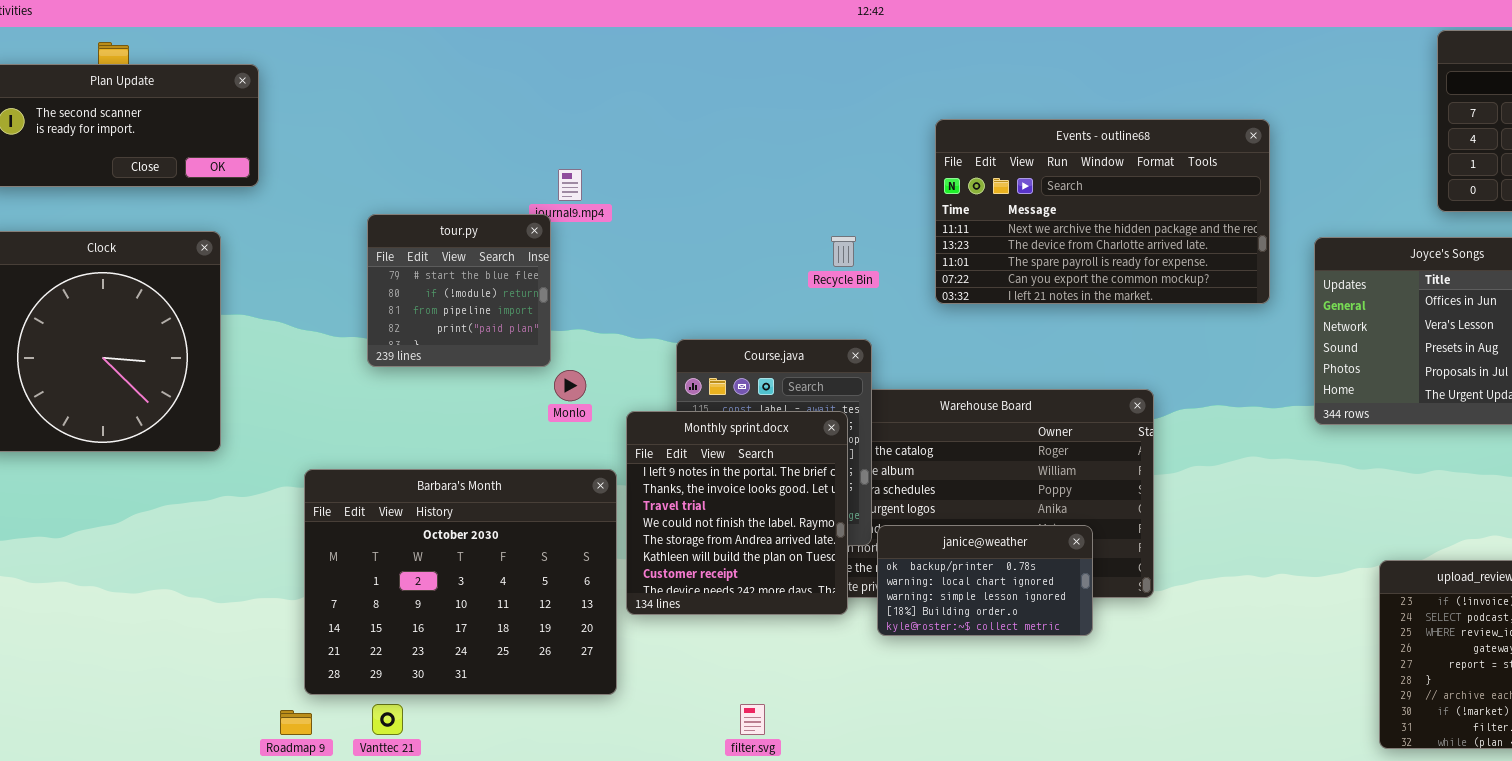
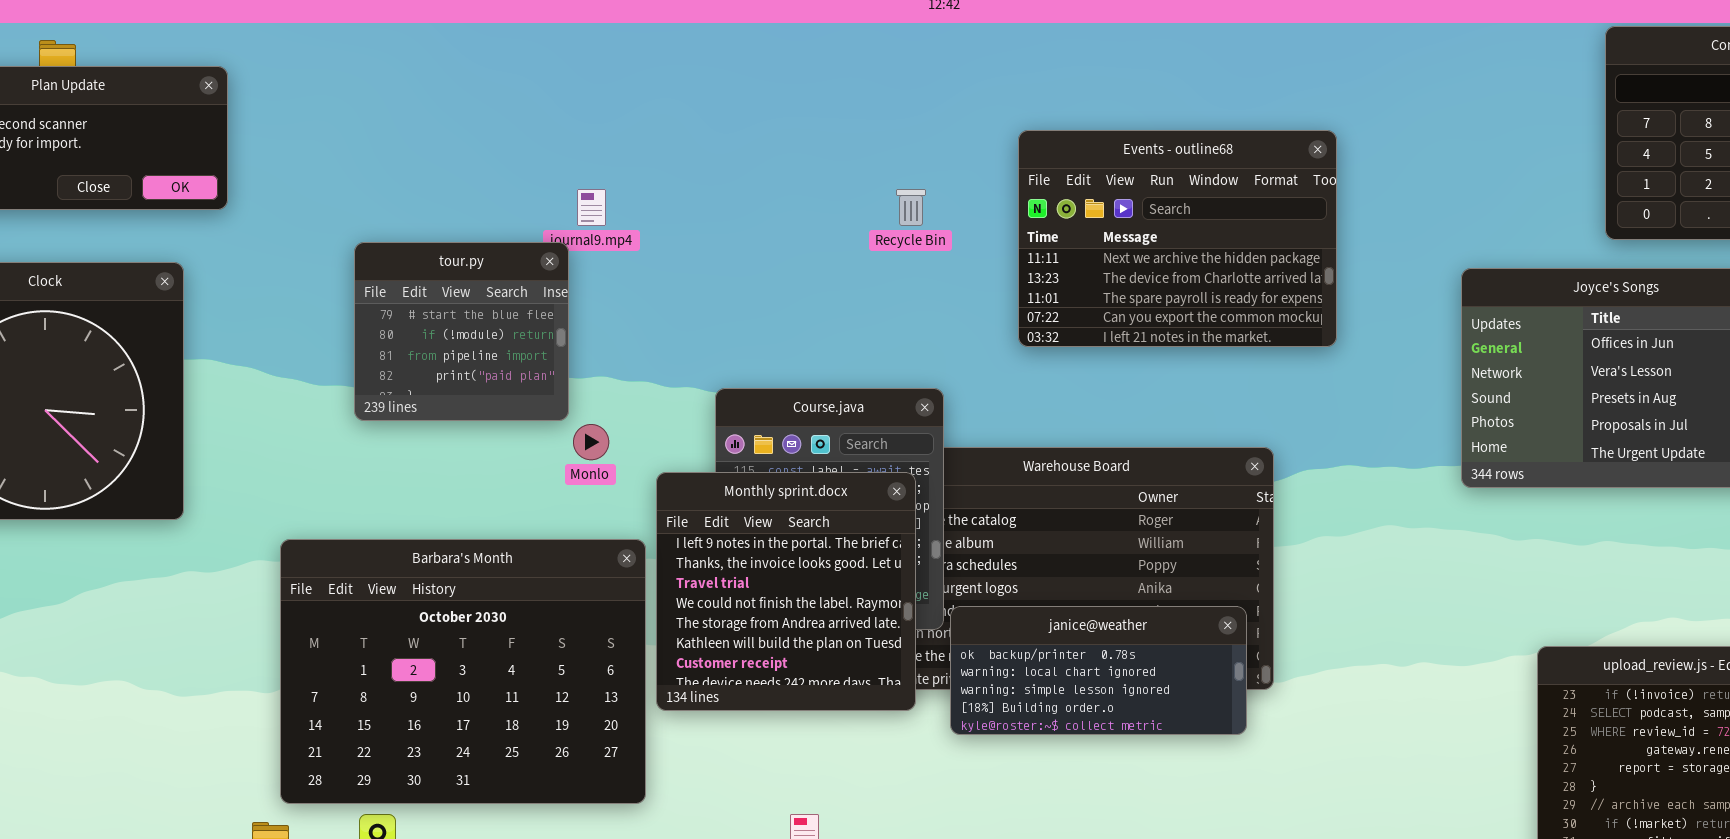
Events - outline68: [935,119,1270,304] -> [1018,130,1337,347], resized
Recycle Bin: [831,236,856,267] -> [896,189,926,226], moved
janice@weather: [877,525,1093,636] -> [950,606,1247,735], resized

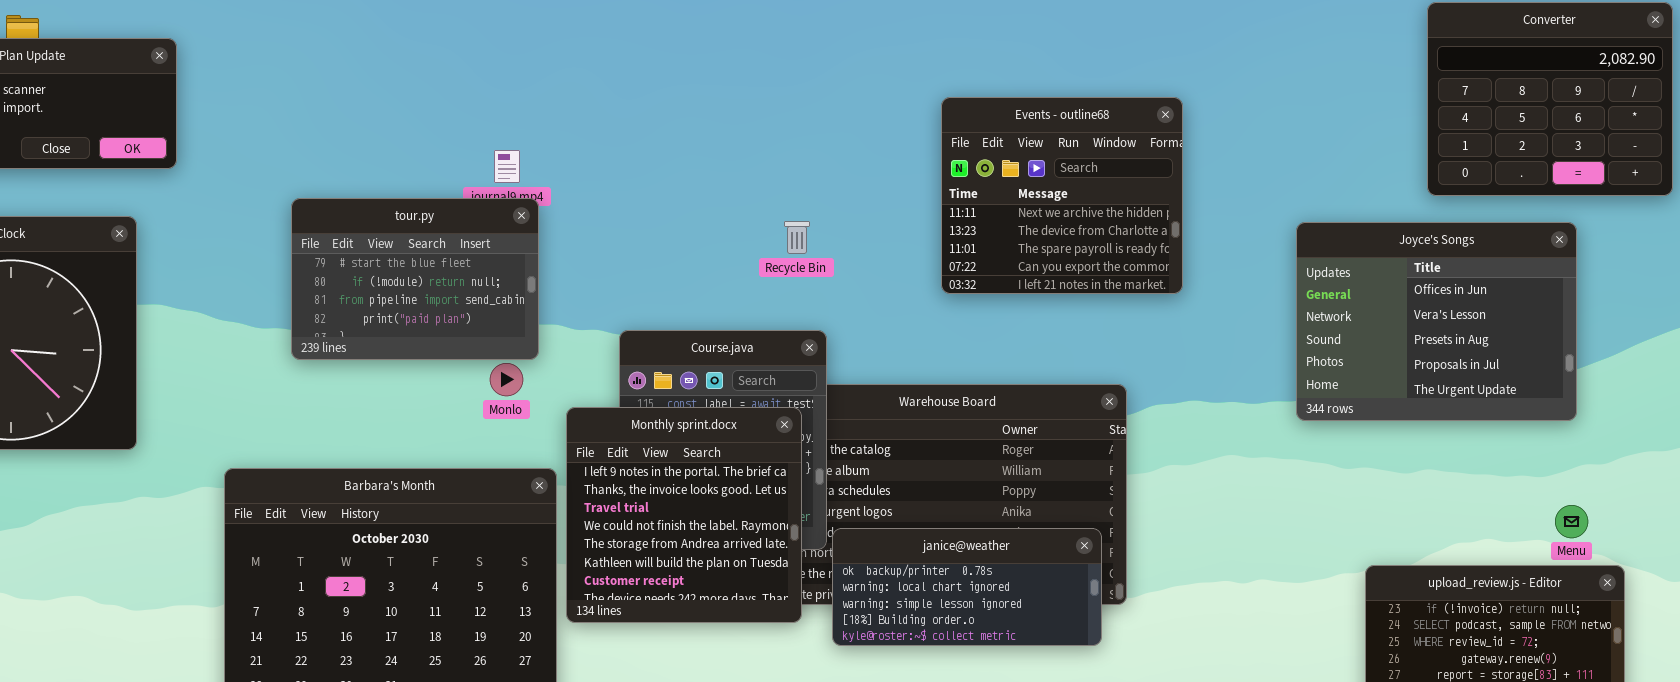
Events - outline68: [1018,130,1337,347] -> [941,97,1183,294], resized
Recycle Bin: [896,189,926,226] -> [784,221,810,254], moved
tour.py: [354,242,569,421] -> [291,198,539,360], resized

